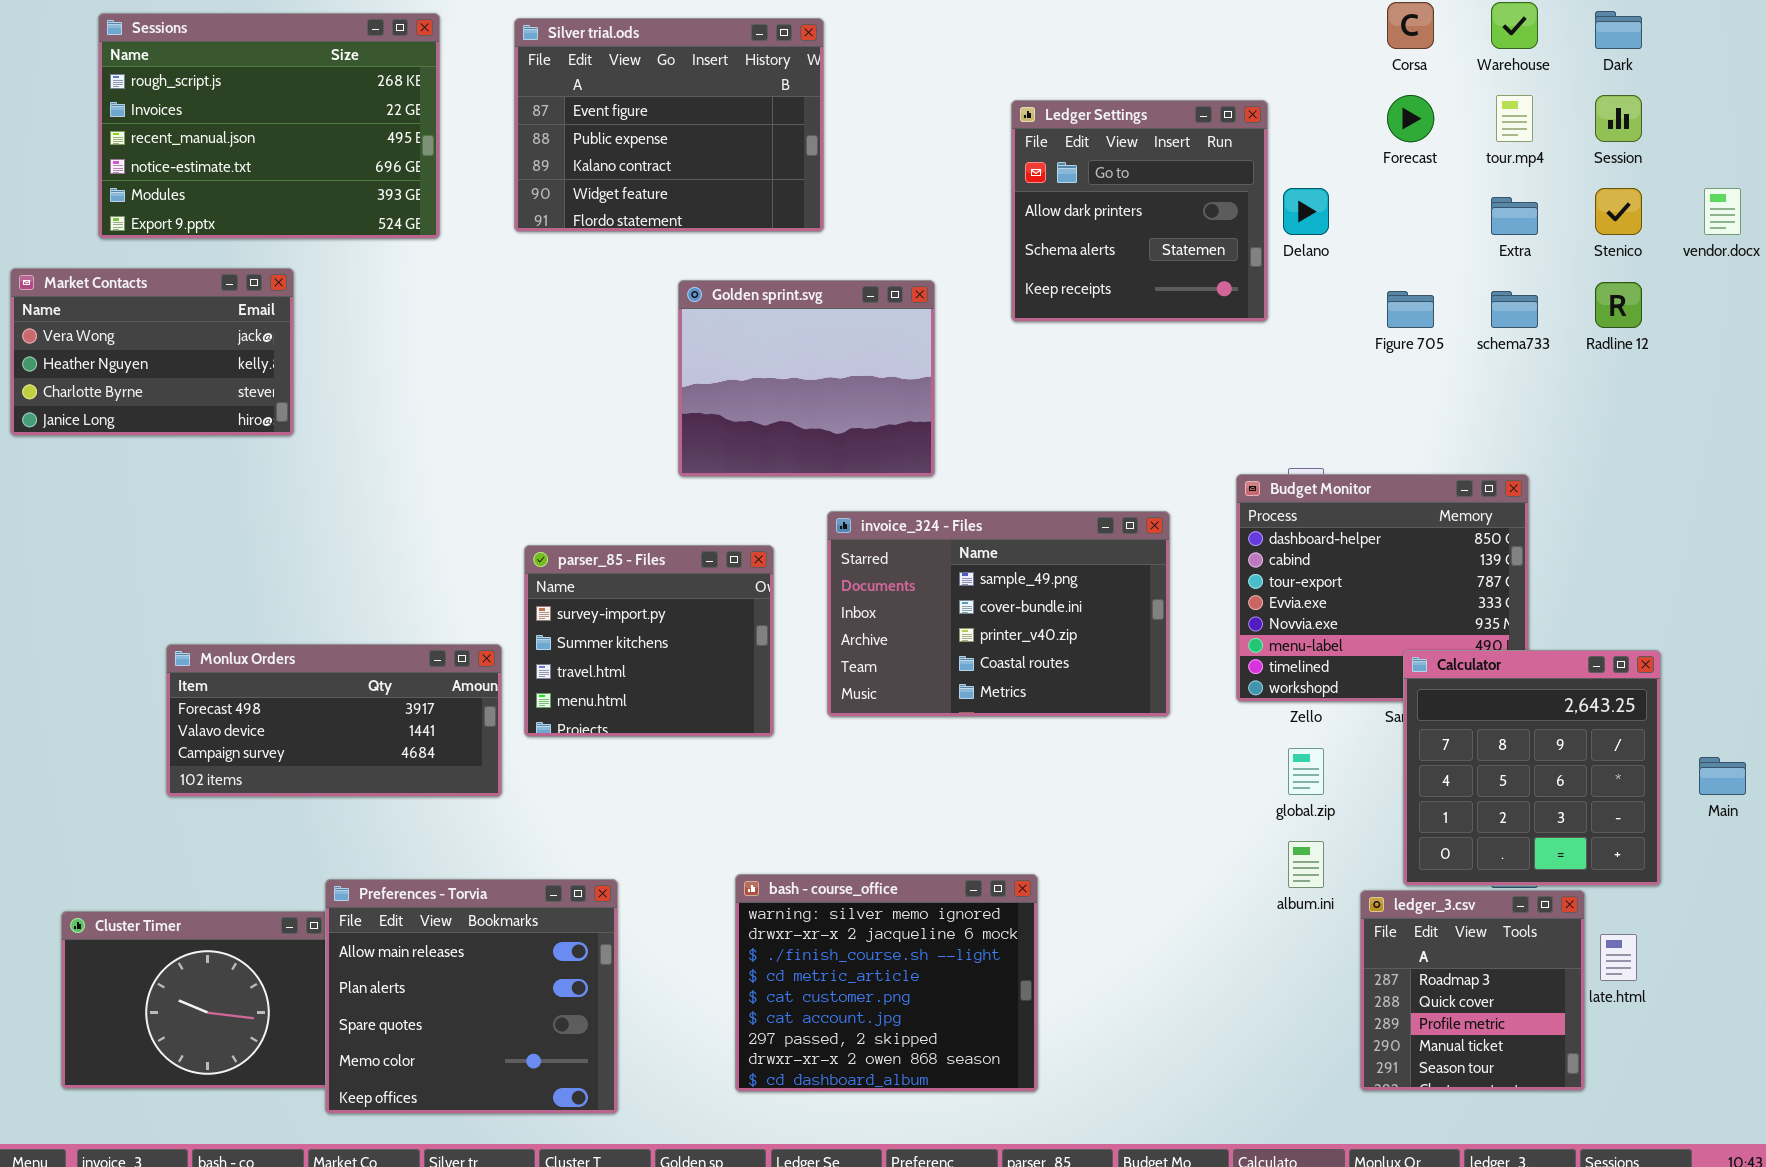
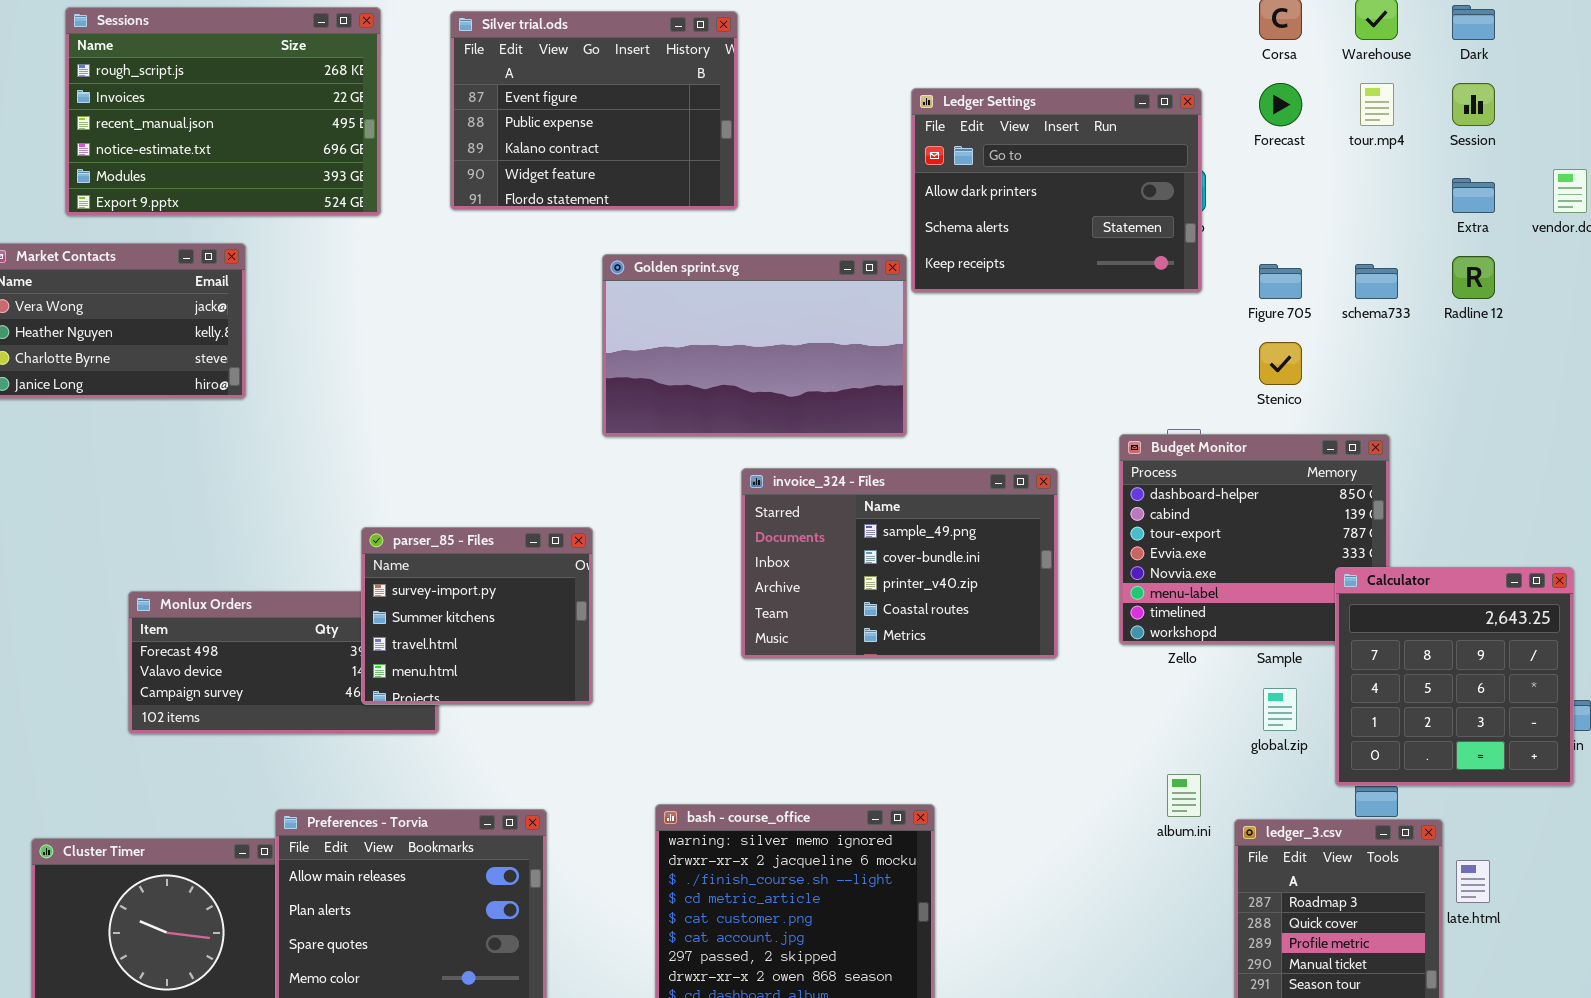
Ledger Settings: [1011,100,1268,322] -> [911,88,1202,293], resized
Stenico: [1595,188,1642,235] -> [1259,342,1302,385], moved
Extra: [1491,197,1538,235] -> [1452,178,1495,213], moved
Golden sprint.svg: [678,280,935,477] -> [602,254,907,437], resized
parser_85 - Files: [524,545,774,737] -> [361,527,593,705], moved
Calculator: [1403,650,1661,886] -> [1335,567,1574,786], moved
global.zip: [1288,748,1324,795] -> [1263,688,1297,731], moved

